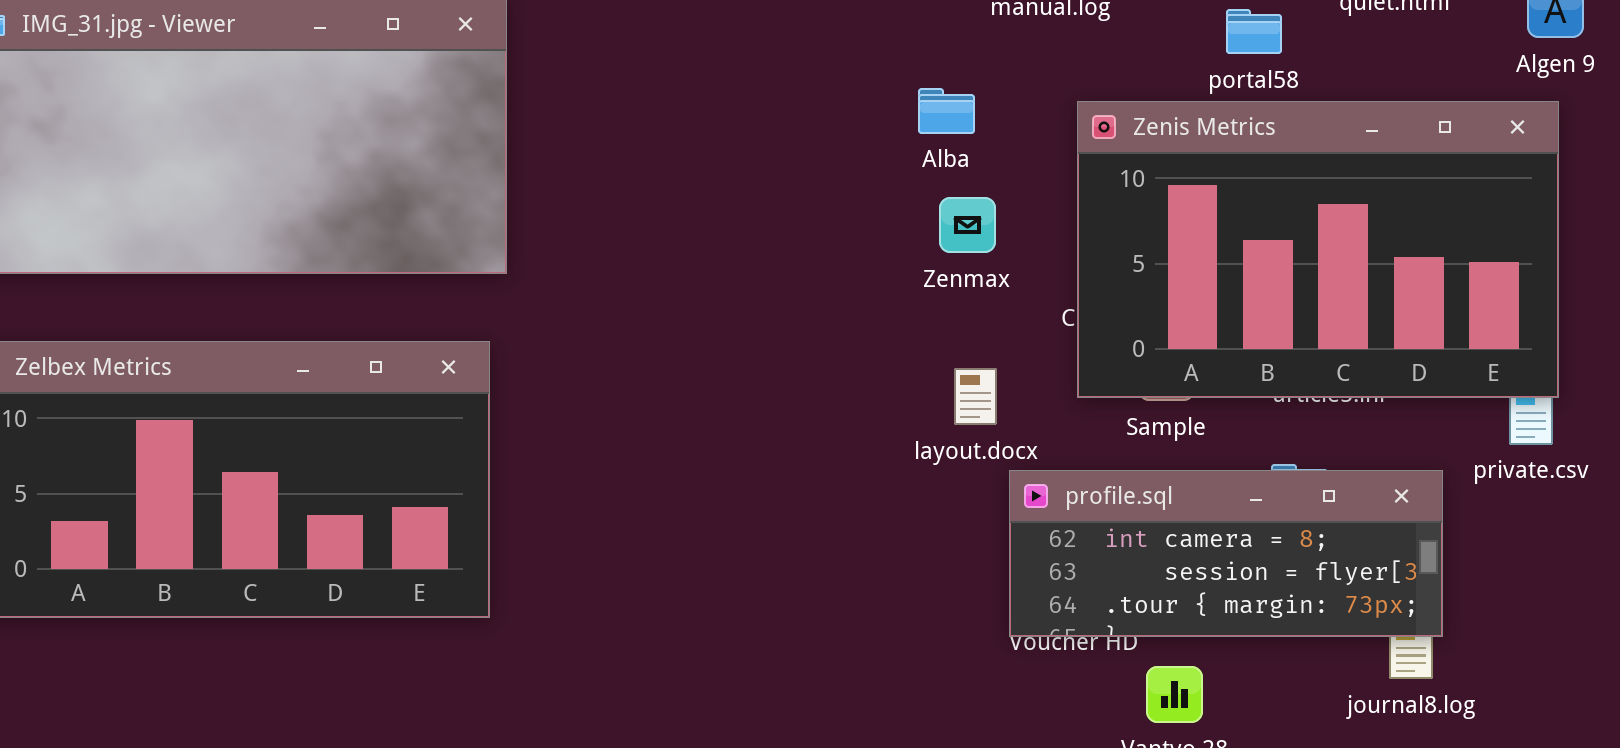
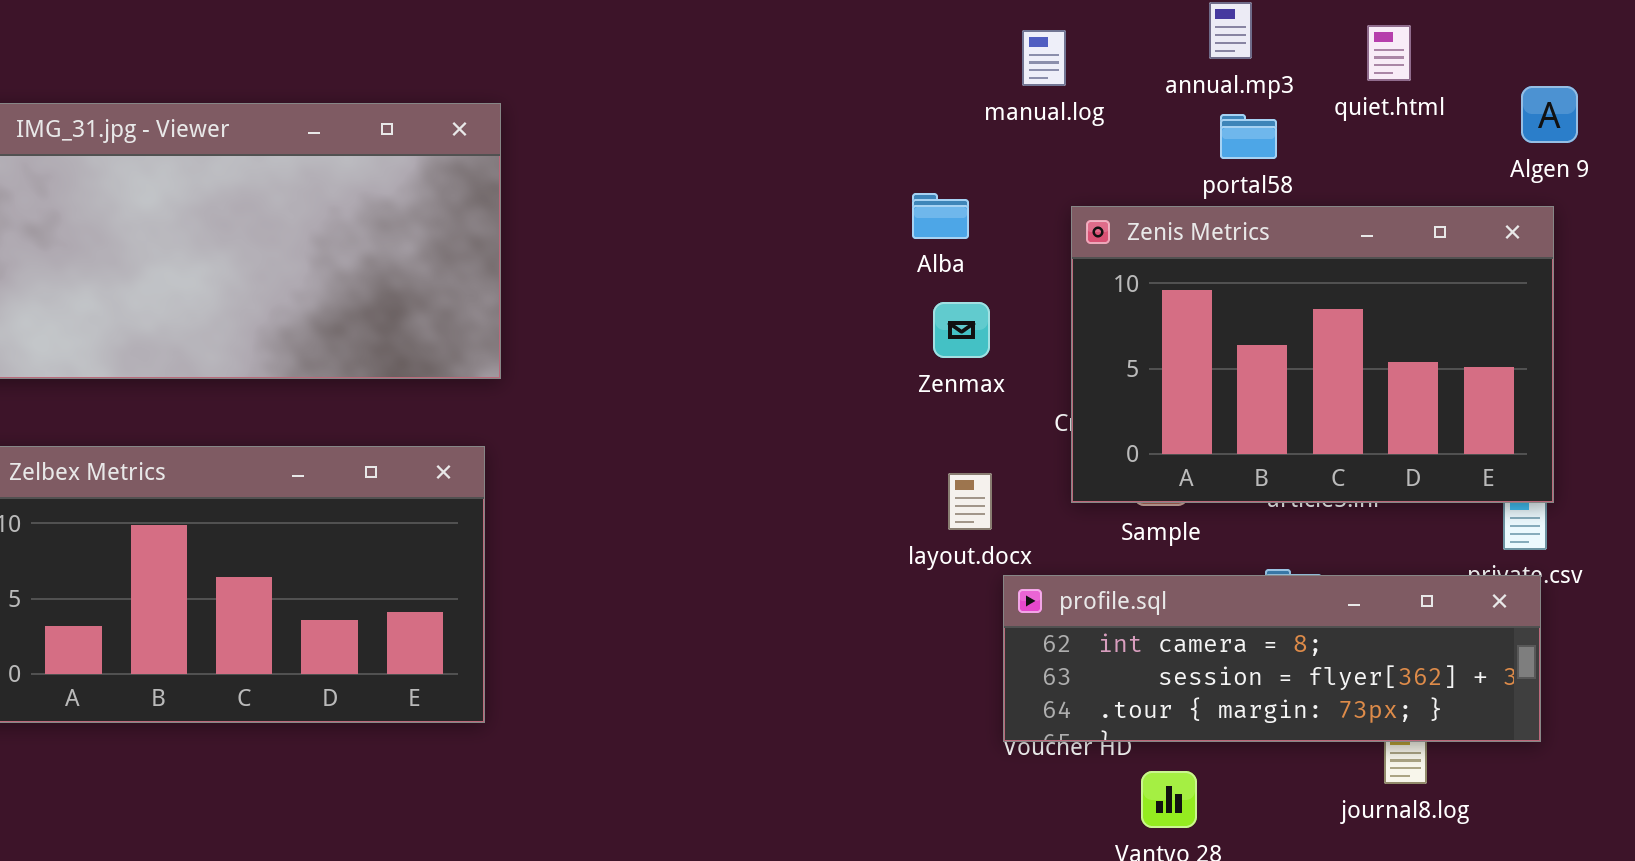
profile.sql: [1009,470,1443,637] -> [1003,575,1541,742], resized

